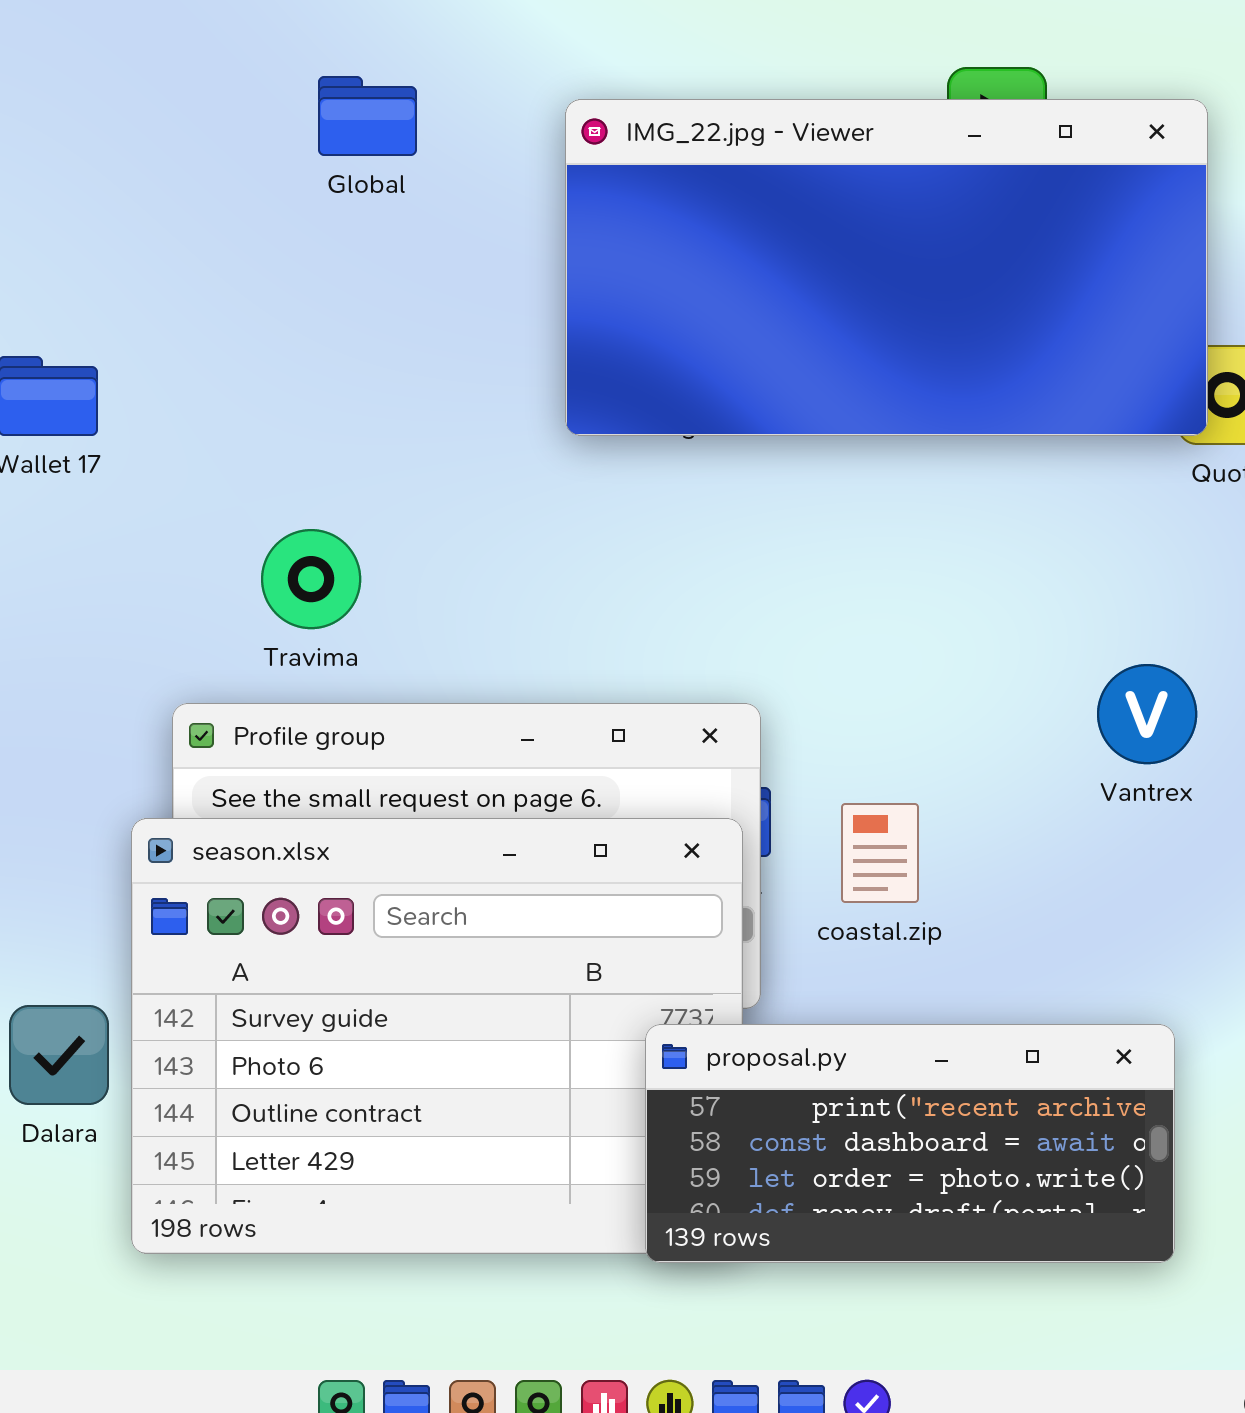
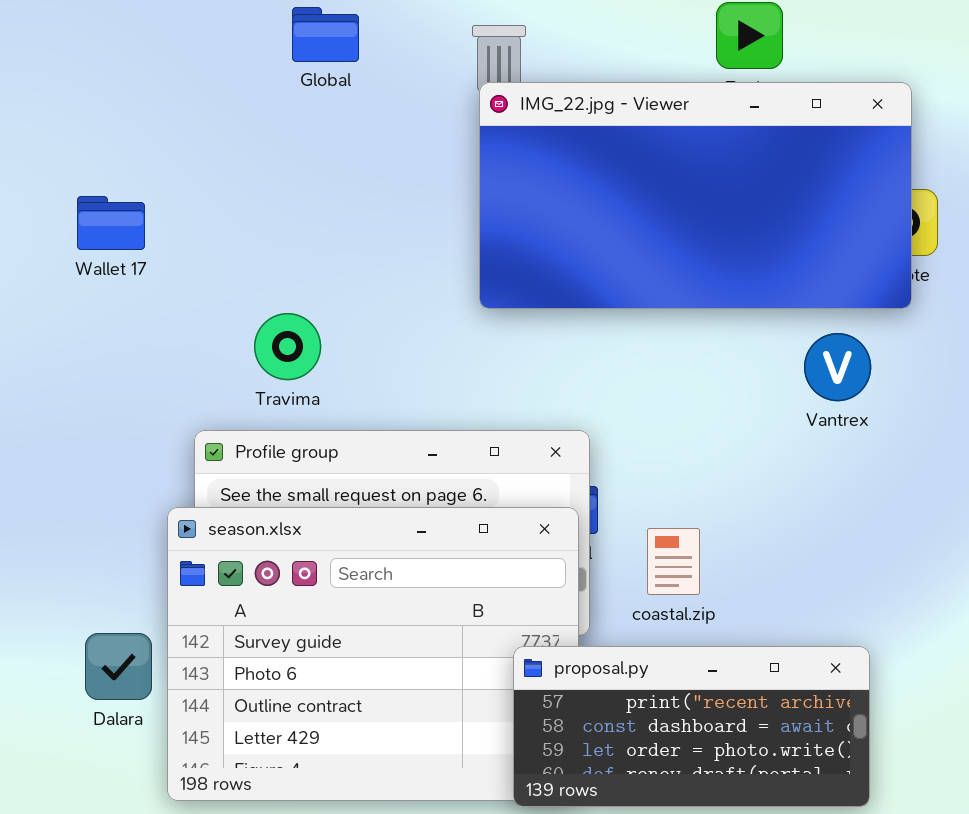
IMG_22.jpg - Viewer: [565,99,1208,436] -> [479,82,912,309], moved
Vantrex: [1097,664,1197,764] -> [804,333,871,401], moved
coastal.zip: [841,803,919,903] -> [647,528,700,595], moved

